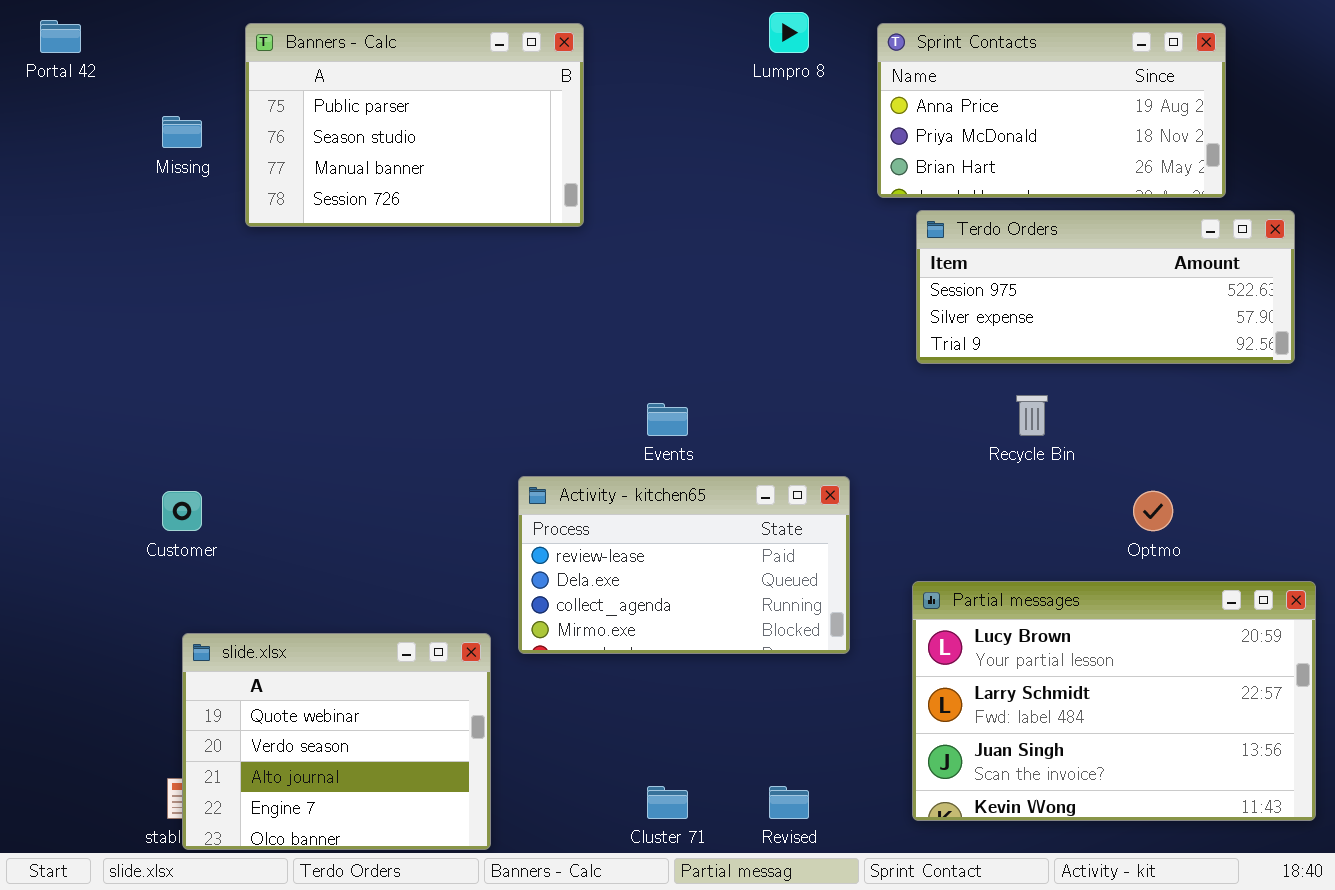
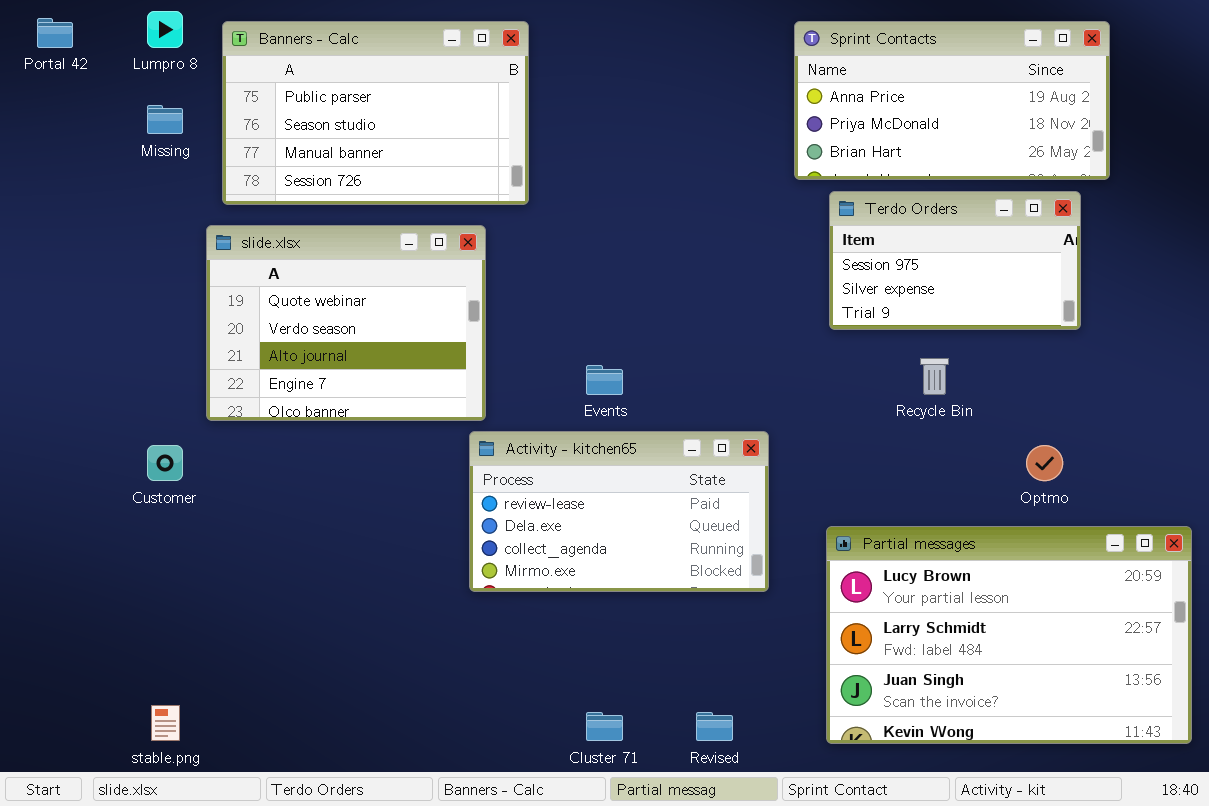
Lumpro 8: [769,12,809,53] -> [147,11,183,48], moved
Terdo Orders: [916,210,1295,364] -> [829,191,1081,330], resized
slide.xlsx: [182,633,491,850] -> [206,225,486,421], moved

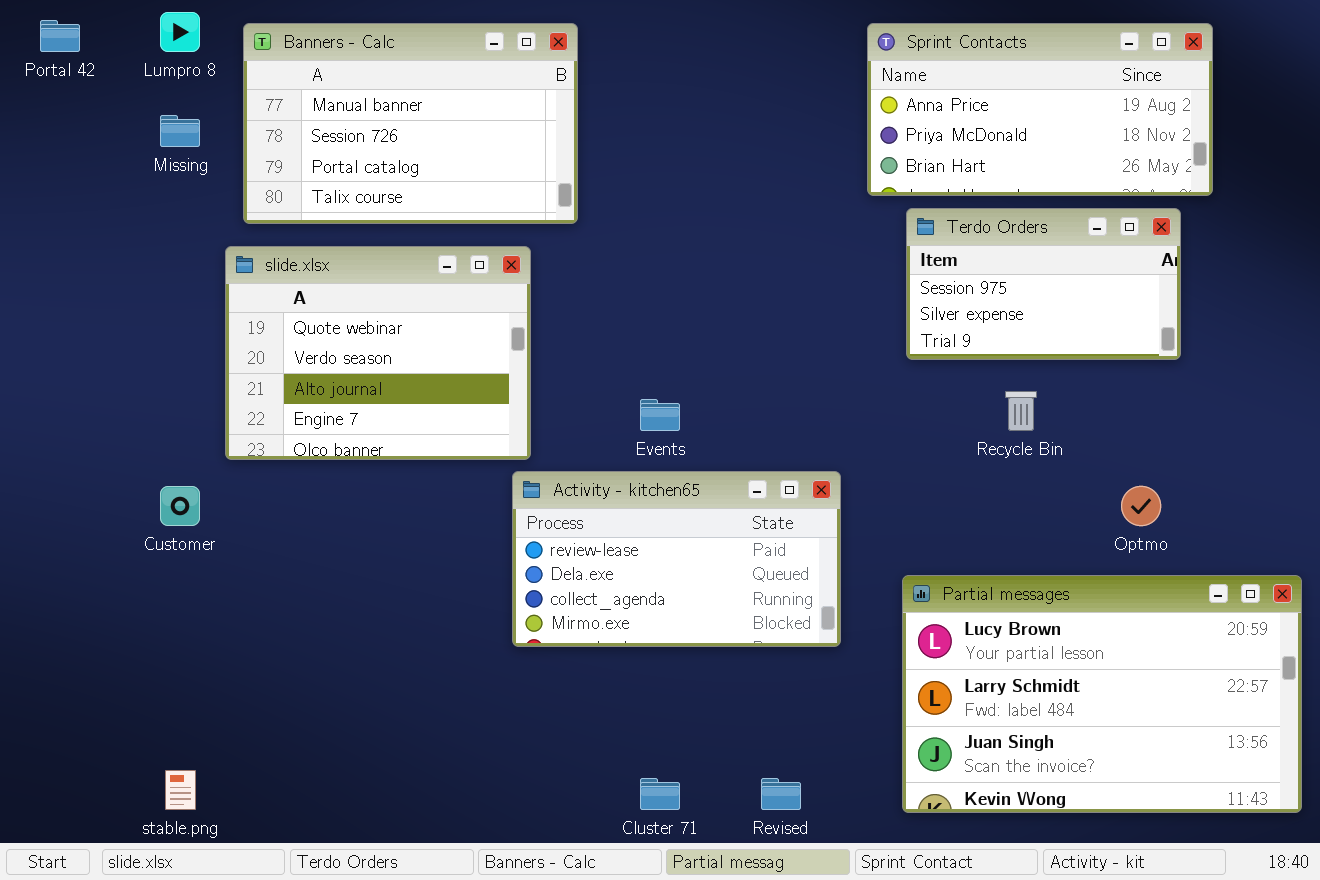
Banners - Calc: [222,21,529,205] -> [243,23,578,224], scrolled down 2 rows

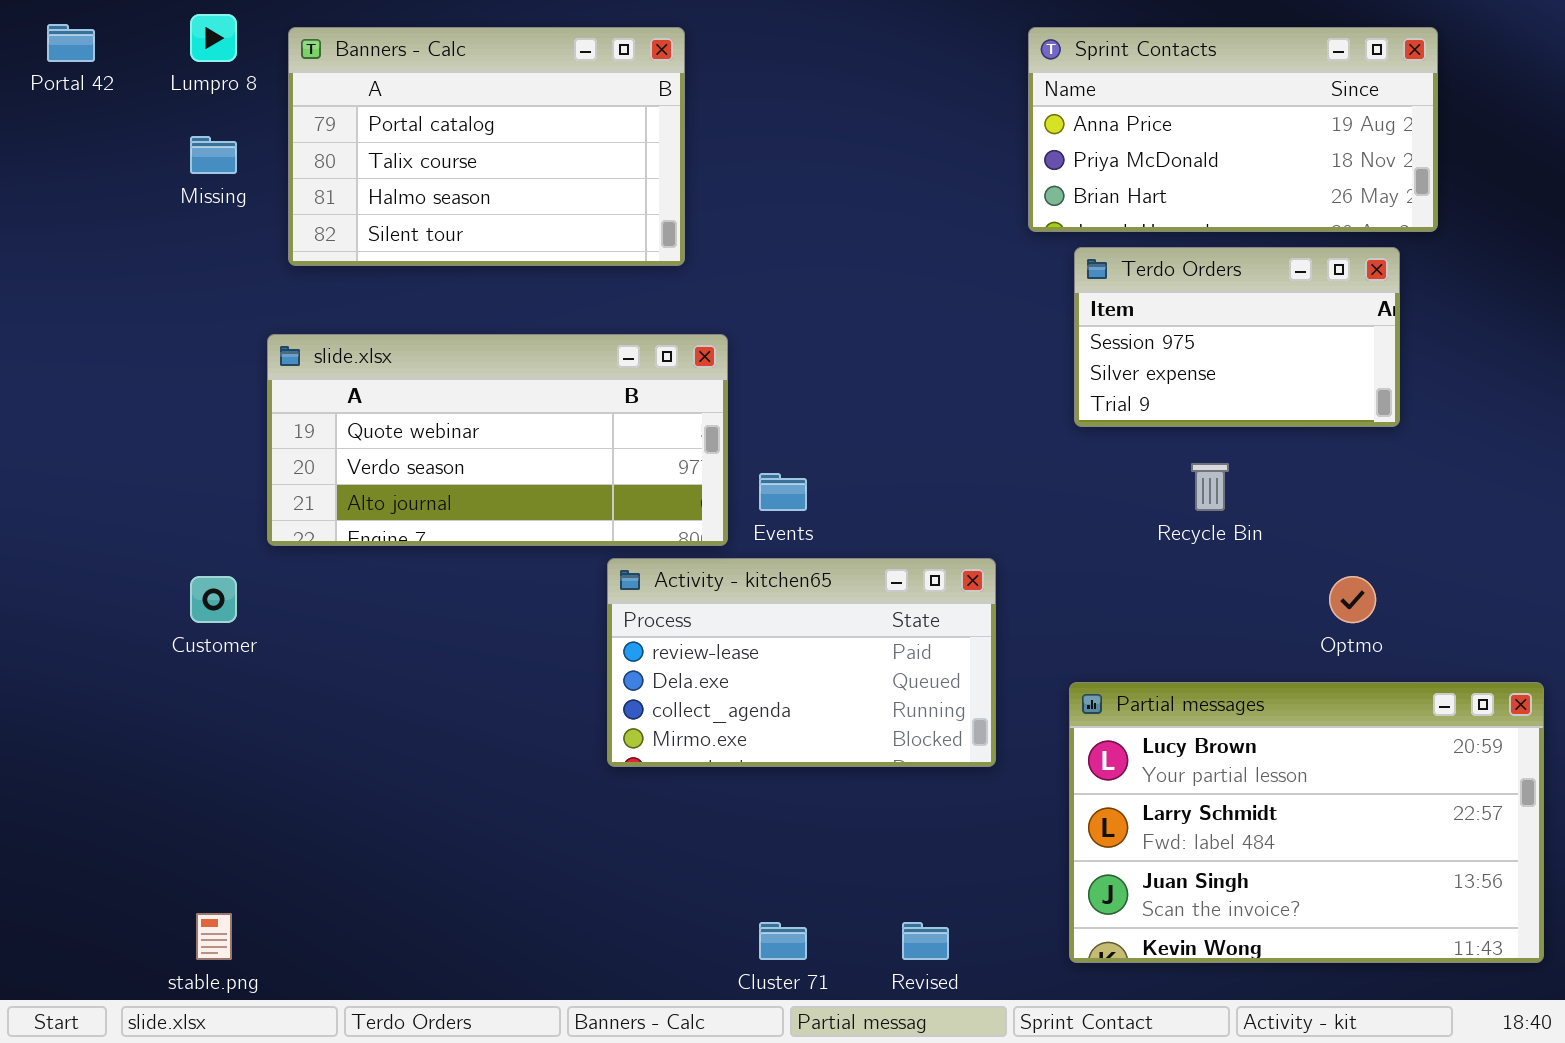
Banners - Calc: [243,23,578,224] -> [288,27,685,266], scrolled down 2 rows
slide.xlsx: [225,246,531,460] -> [267,334,728,546], resized

